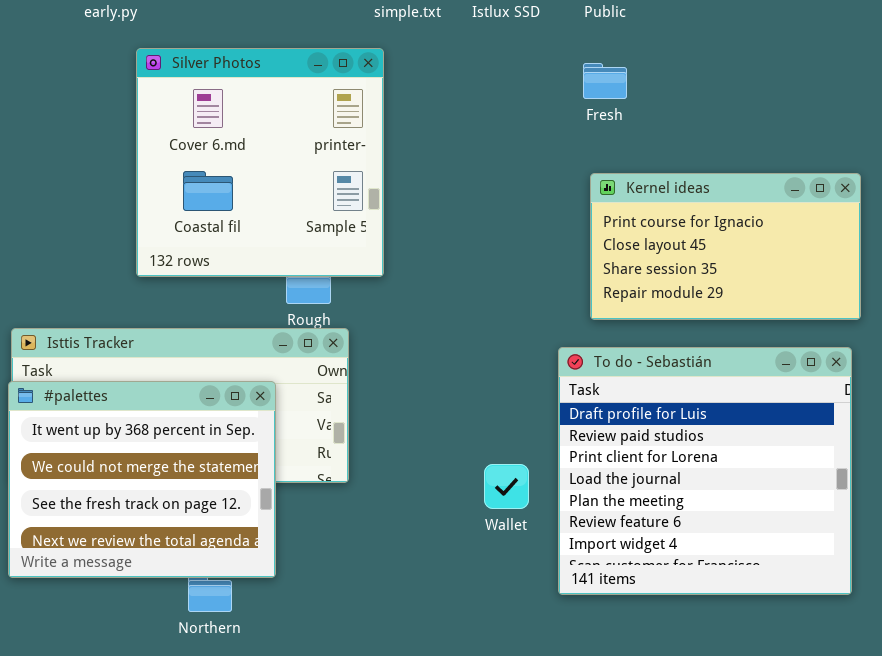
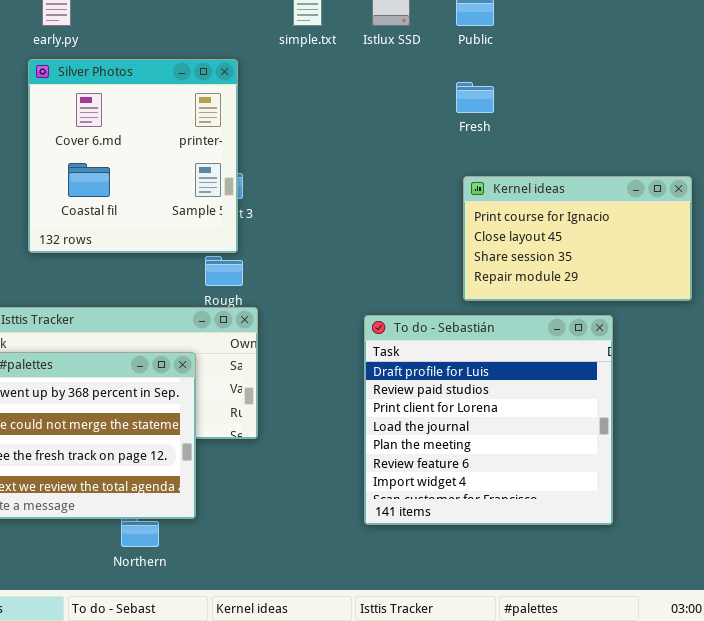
Silver Photos: [136,48,384,277] -> [28,59,238,253], moved
To do - Sebastián: [558,347,852,595] -> [364,315,613,525], moved

